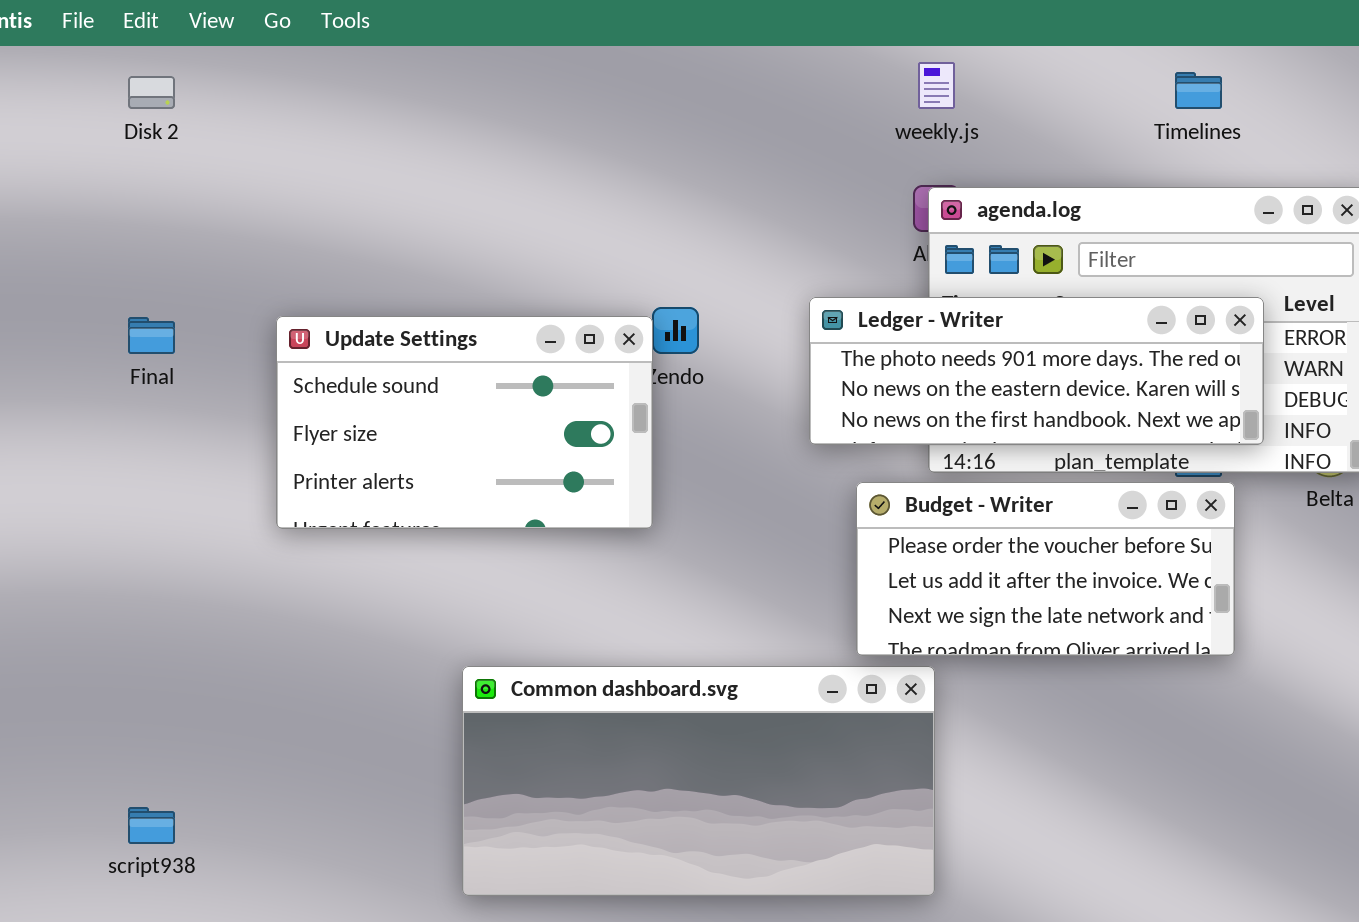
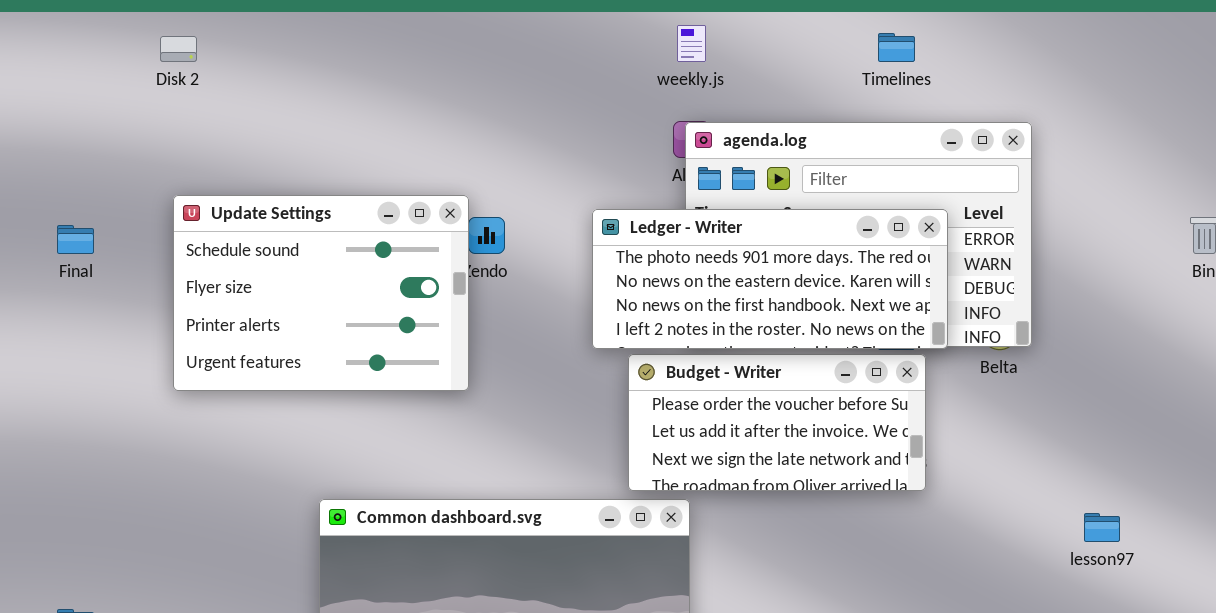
Disk 2: [128,76,175,109] -> [160,36,197,62], moved
Ledger - Writer: [809,297,1264,445] -> [592,209,948,349], resized
Update Settings: [276,316,653,529] -> [173,195,469,391], resized

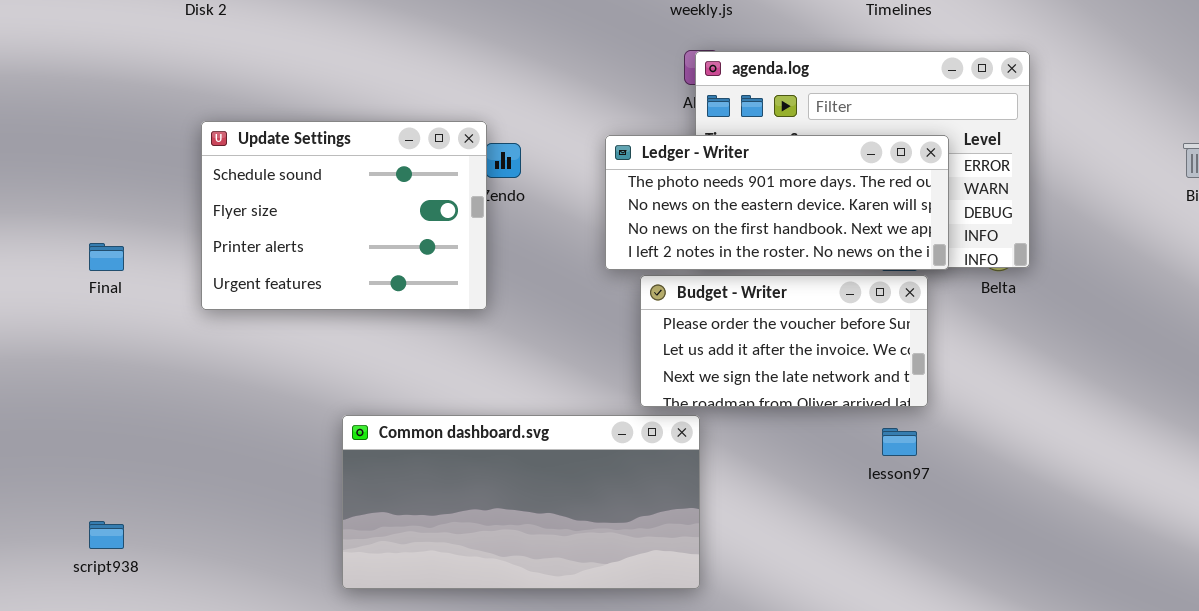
Final: [57,225,94,254] -> [89,243,124,271], moved
lesson97: [1084,513,1120,542] -> [882,428,917,456], moved

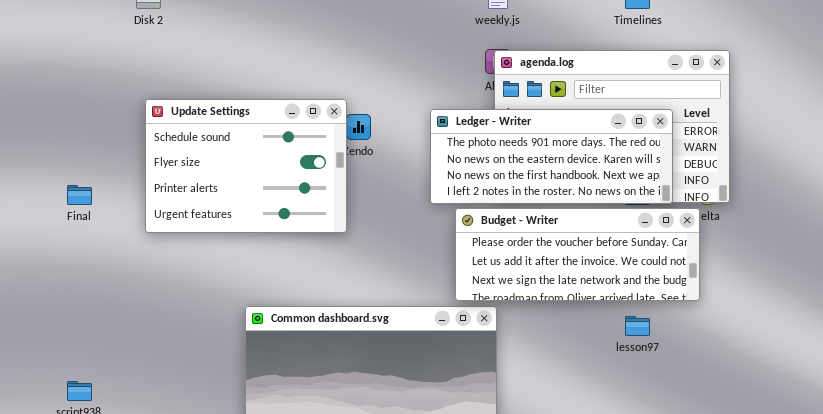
Budget - Writer: [640,275,928,407] -> [455,208,700,301], resized

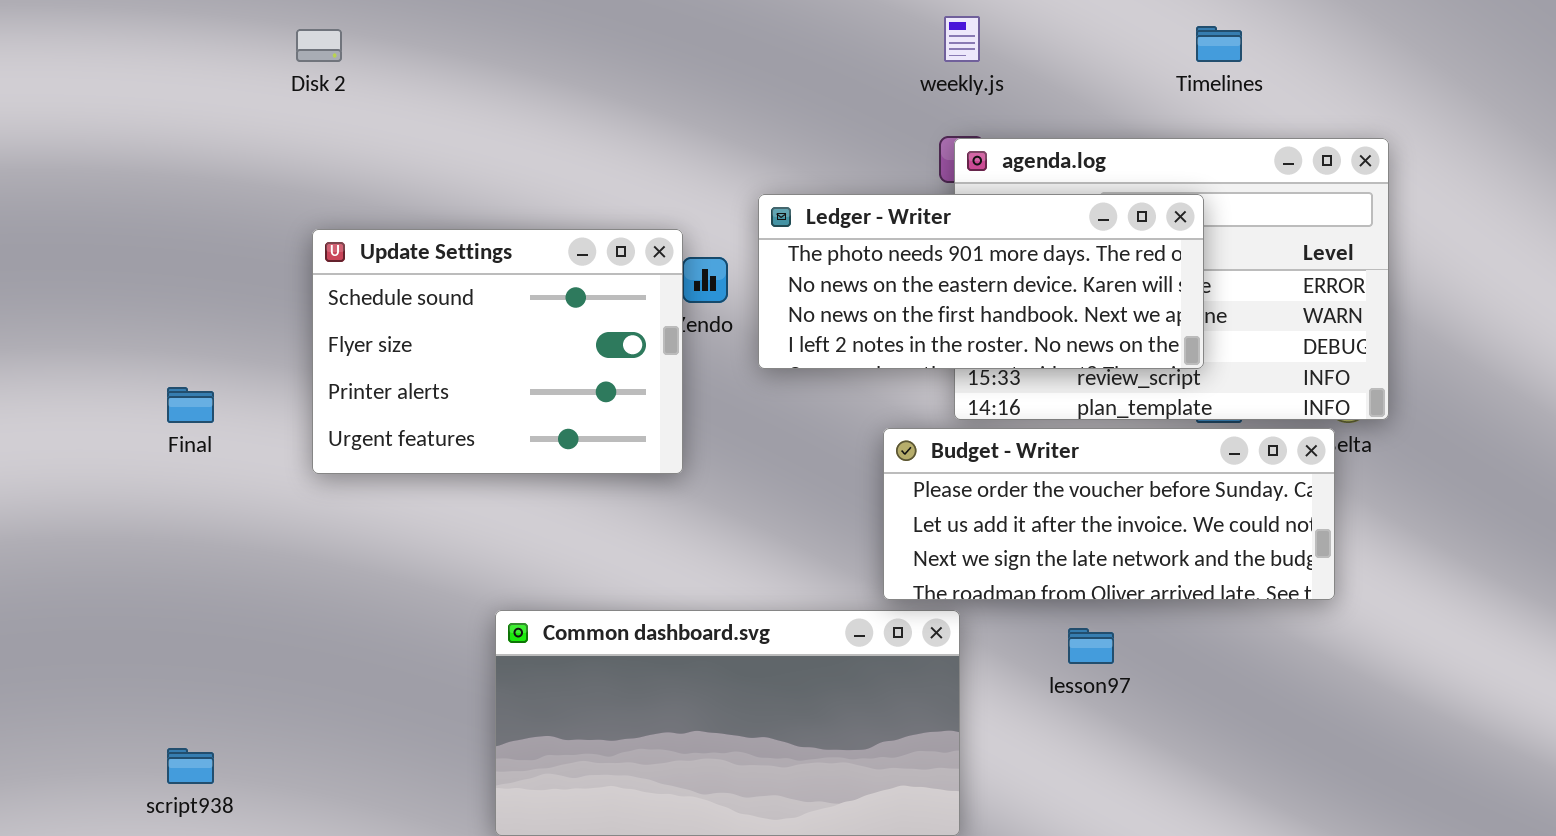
Ledger - Writer: [430,109,673,204] -> [758,194,1204,369], moved
lesson97: [625,316,650,336] -> [1068,628,1114,664], moved

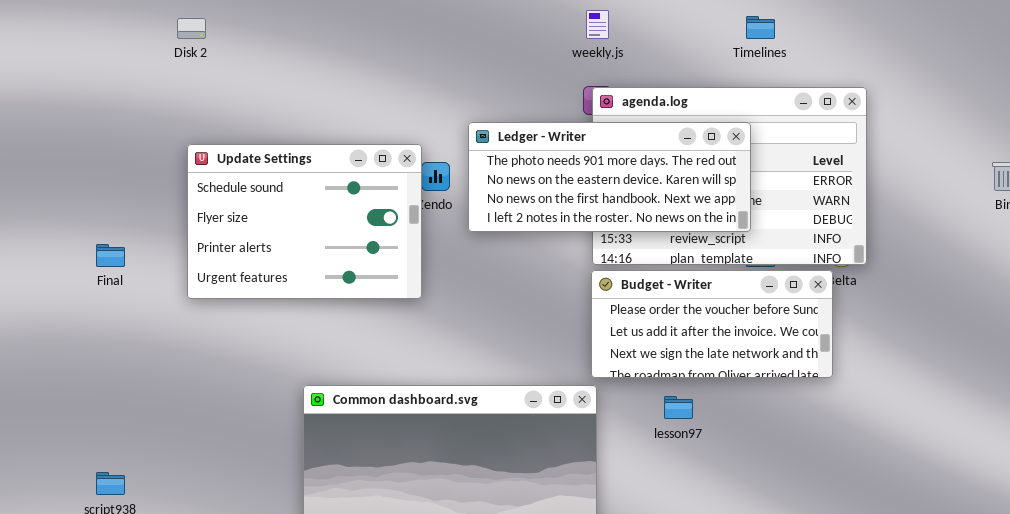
Budget - Writer: [883,428,1335,600] -> [591,270,833,378], resized

